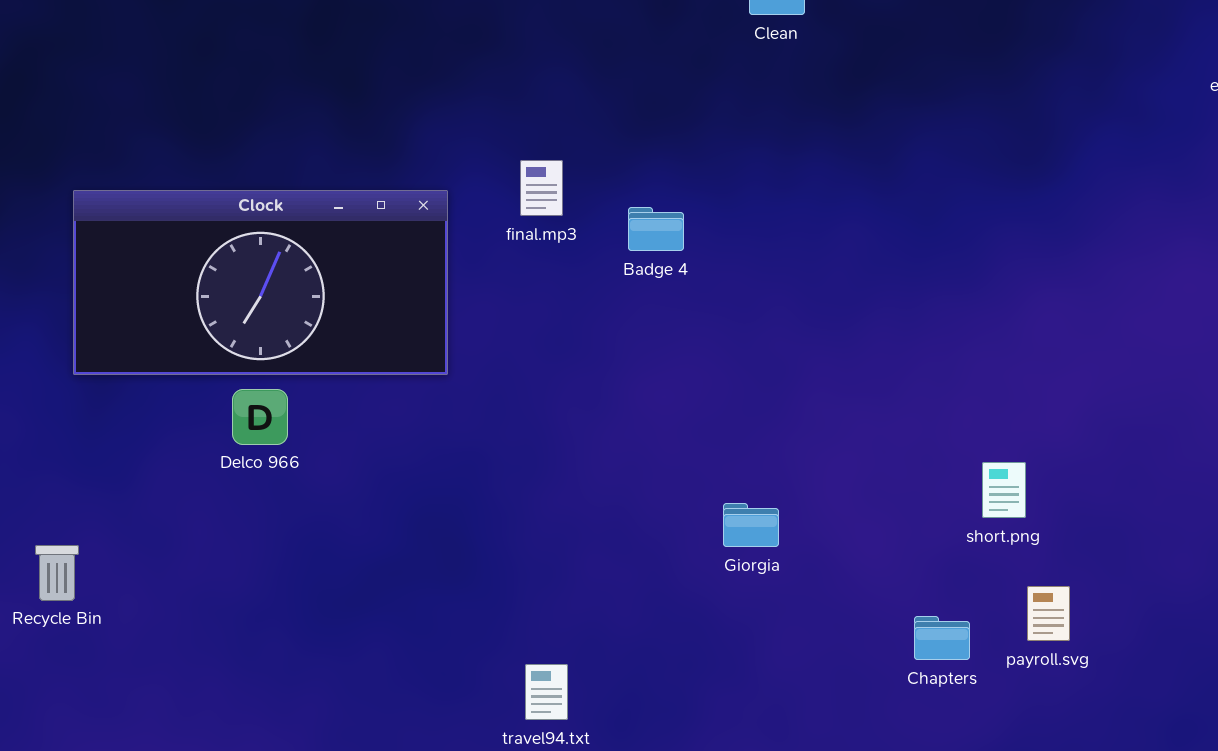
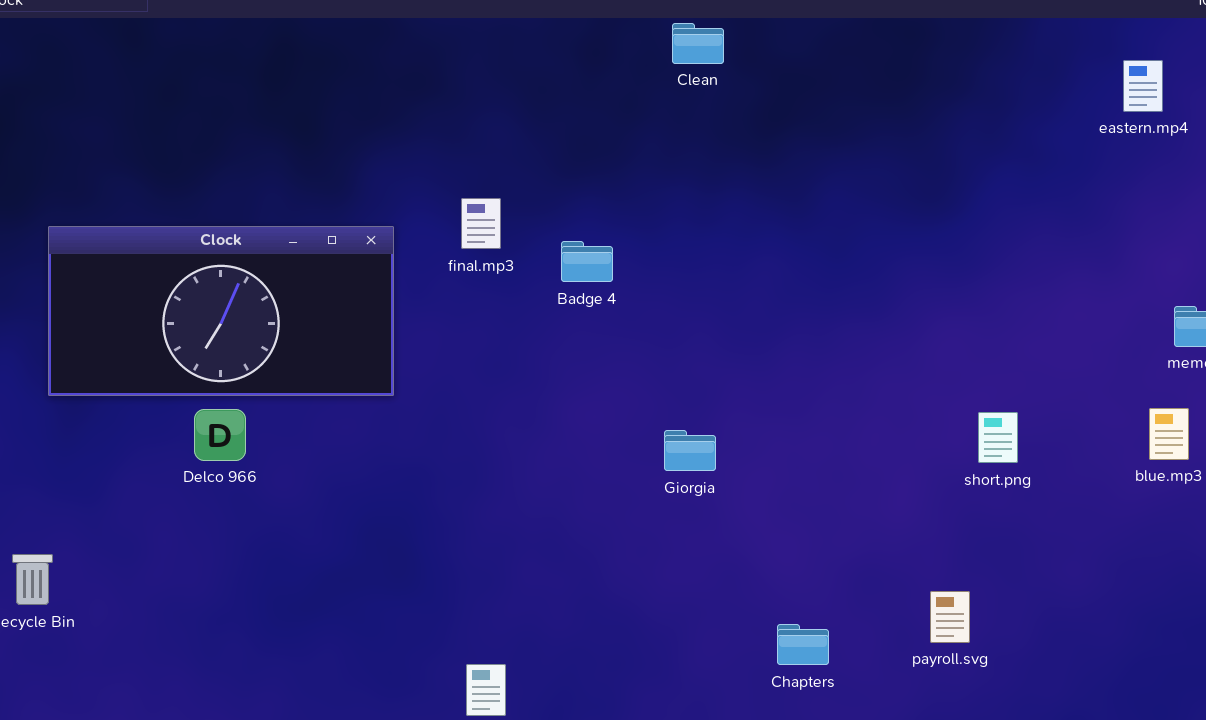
short.png: [982,462,1026,518] -> [978,412,1018,463], moved
Giorgia: [723,503,779,547] -> [664,430,716,471], moved
Chapters: [914,616,970,660] -> [777,624,829,665], moved

